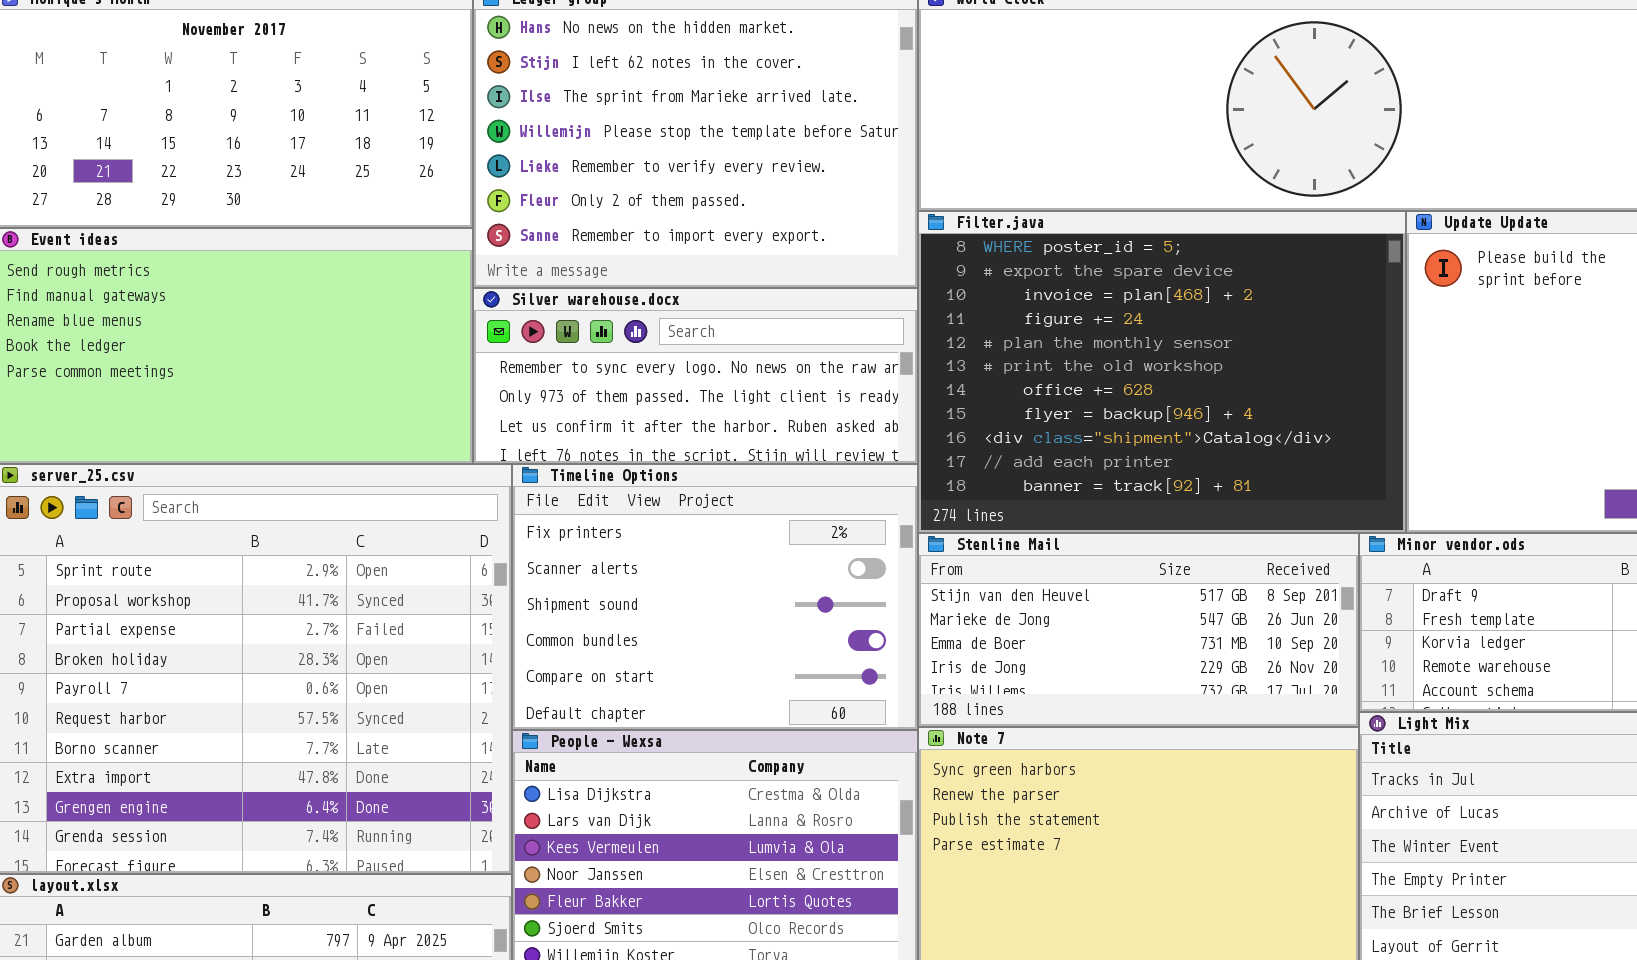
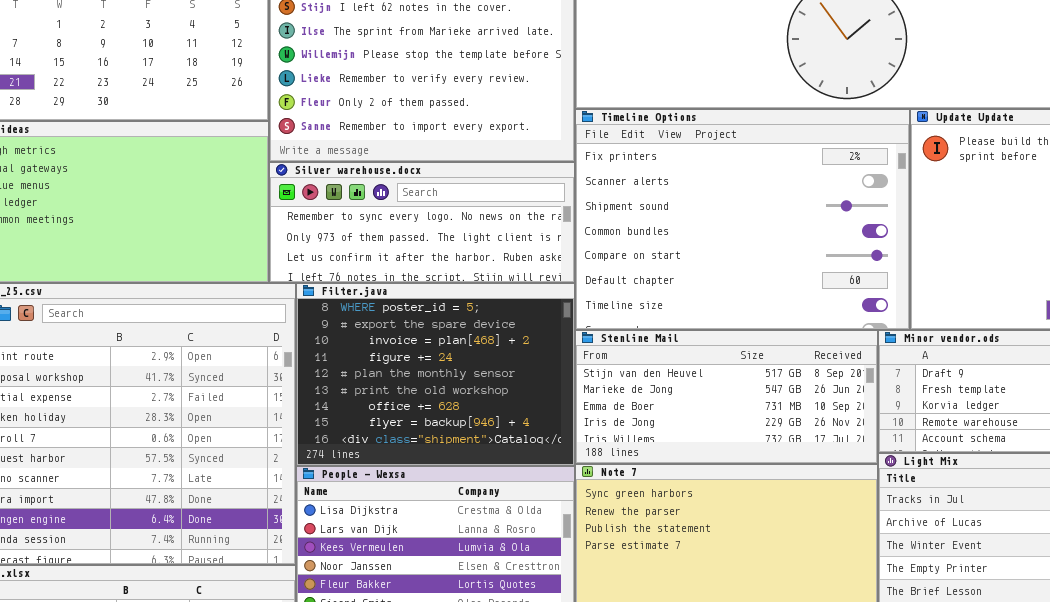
Filter.java: [918,211,1406,533] -> [296,283,575,466], moved, resized
Timeline Options: [512,464,918,730] -> [575,109,910,330], moved, resized

